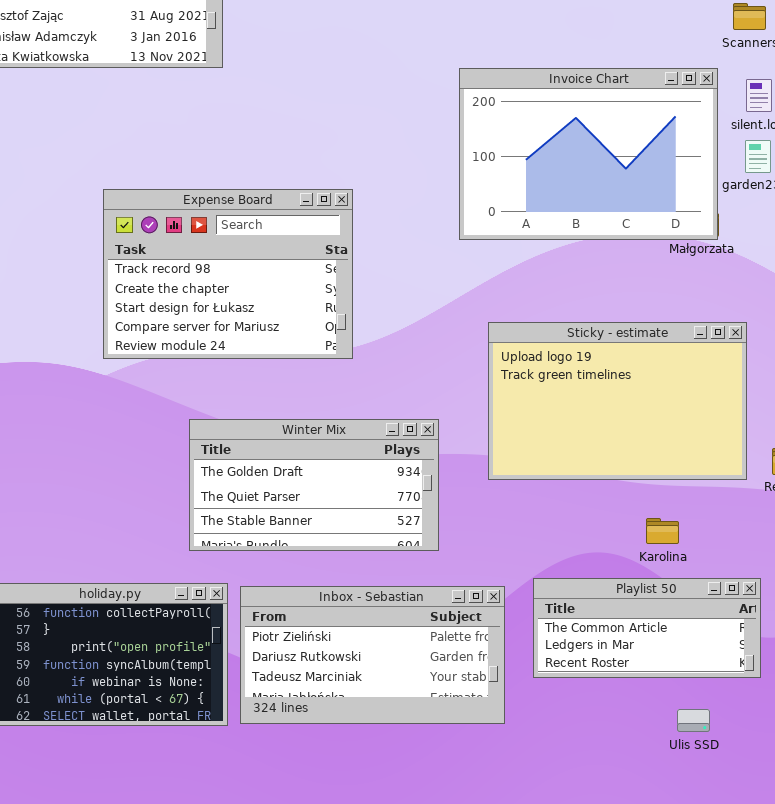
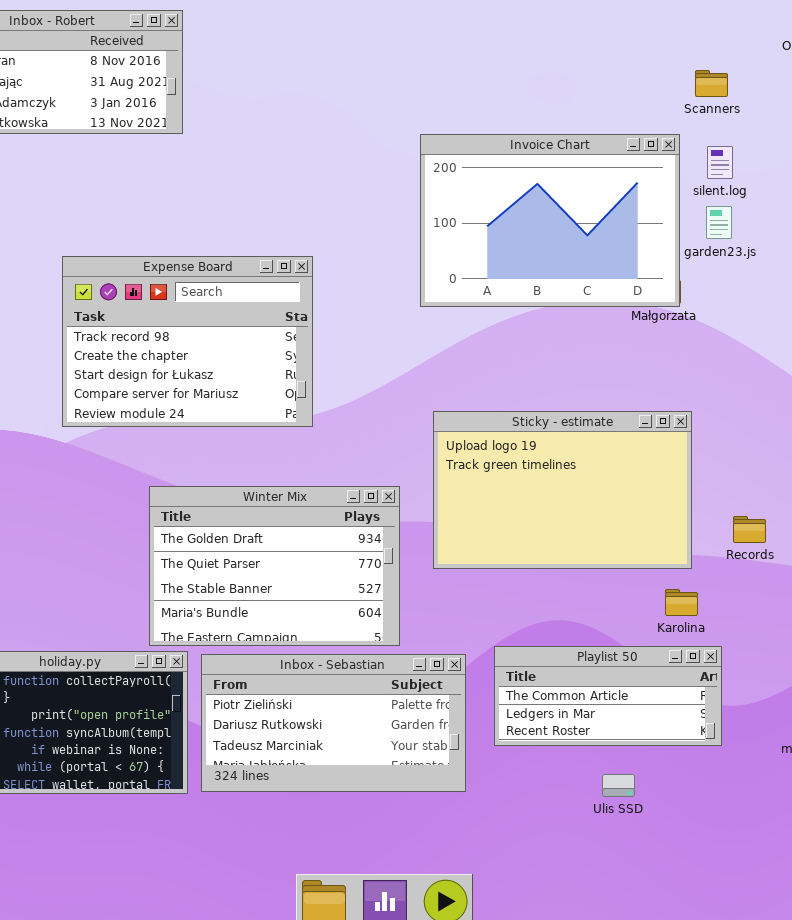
Sticky - estimate: [488,322,747,480] -> [433,411,692,569], moved
Winter Mix: [189,419,439,551] -> [149,486,400,646], resized
Karolina: [646,518,679,544] -> [665,589,698,616], moved
Ulis SSD: [677,709,710,732] -> [602,774,635,797], moved

